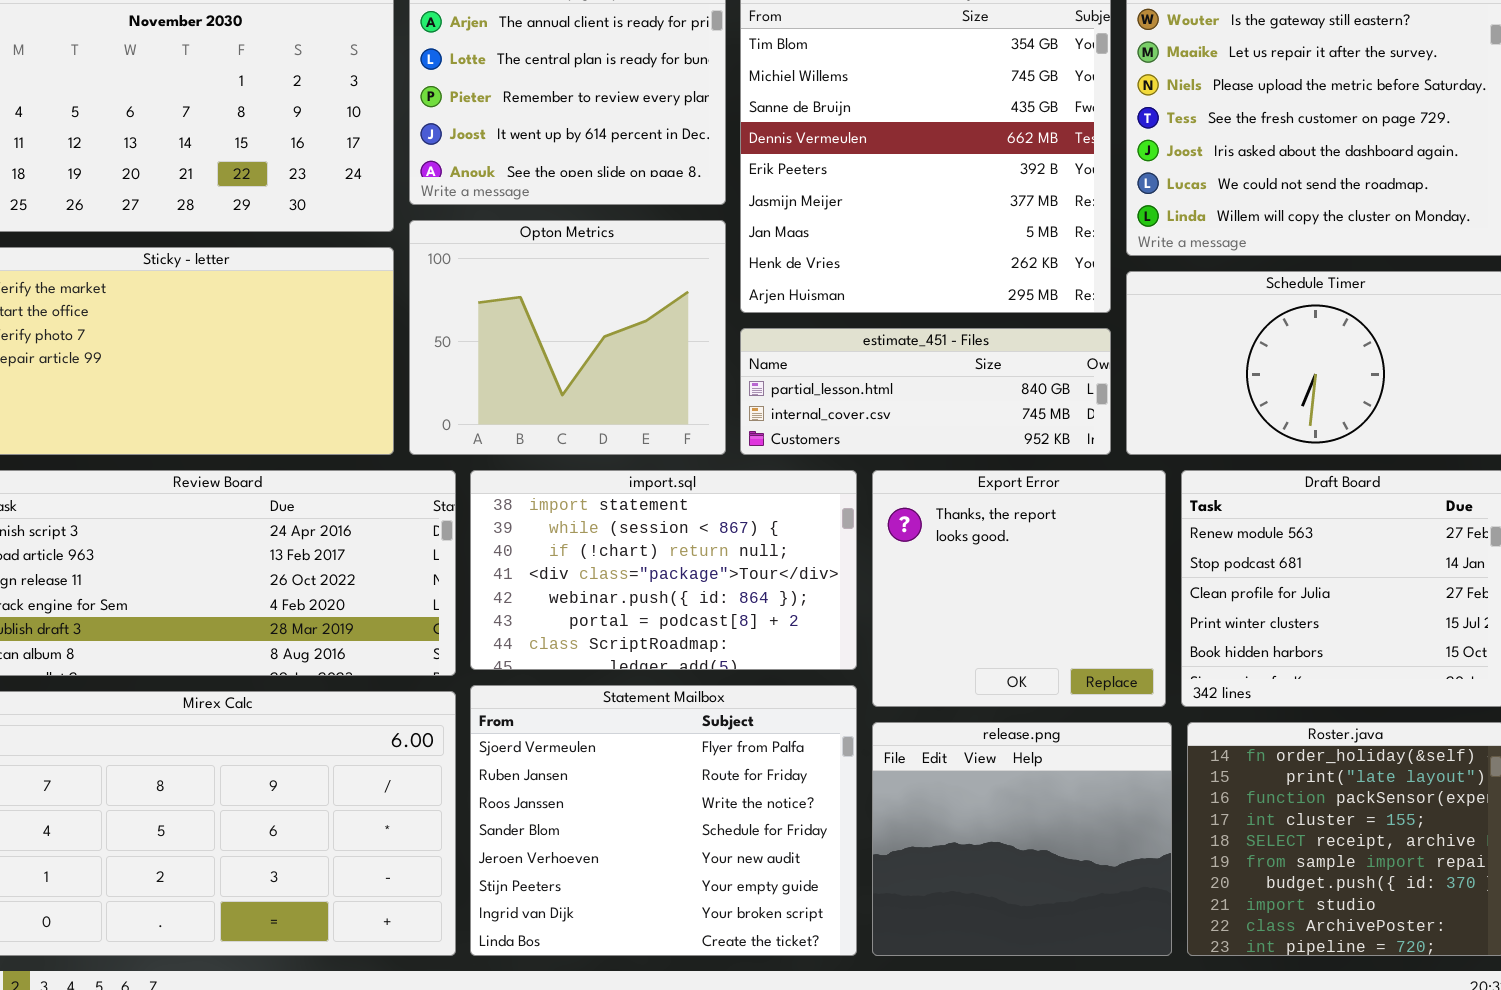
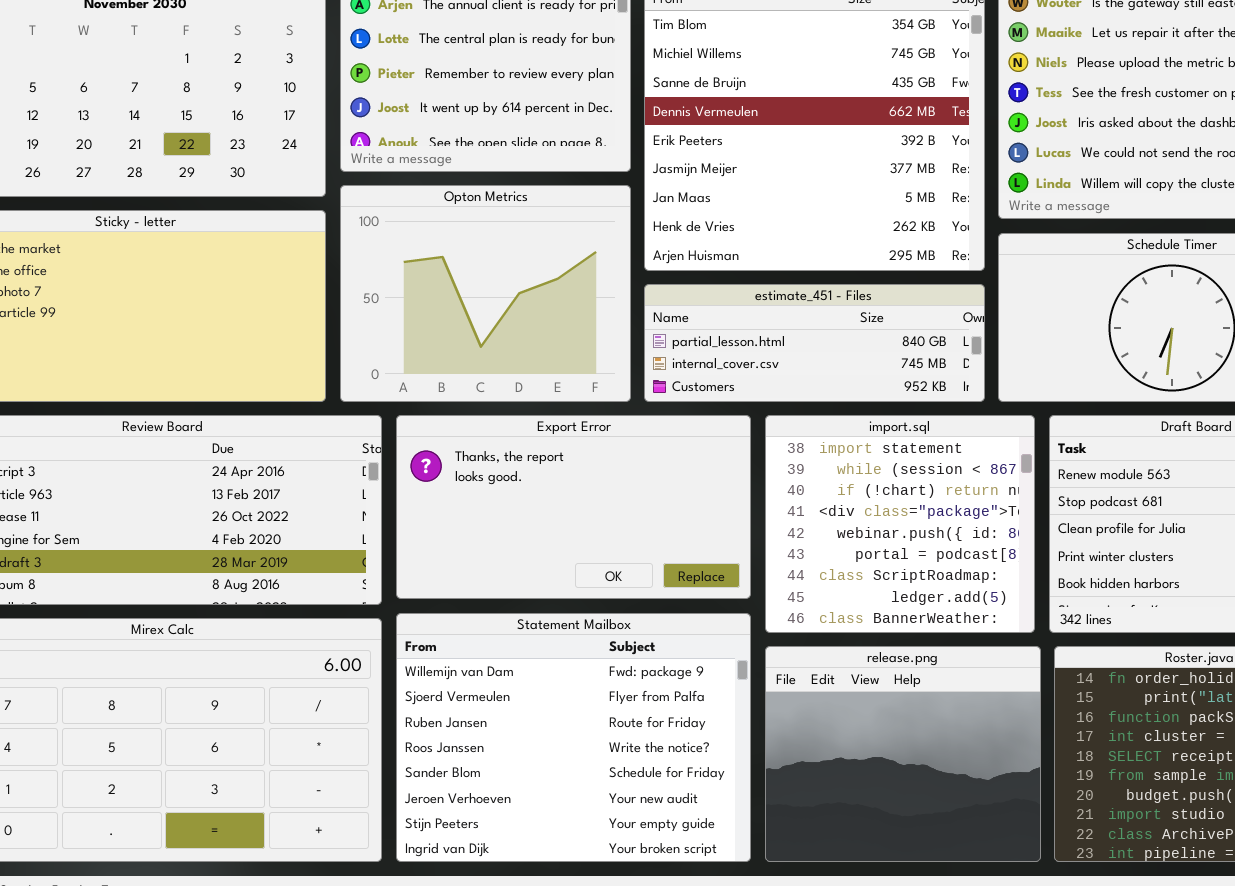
import.sql: [470,470,857,670] -> [765,415,1035,633], moved, resized
Export Error: [872,470,1166,707] -> [396,415,751,599], moved, resized
Statement Mailbox: [470,685,857,956] -> [396,613,751,862], scrolled up 1 row

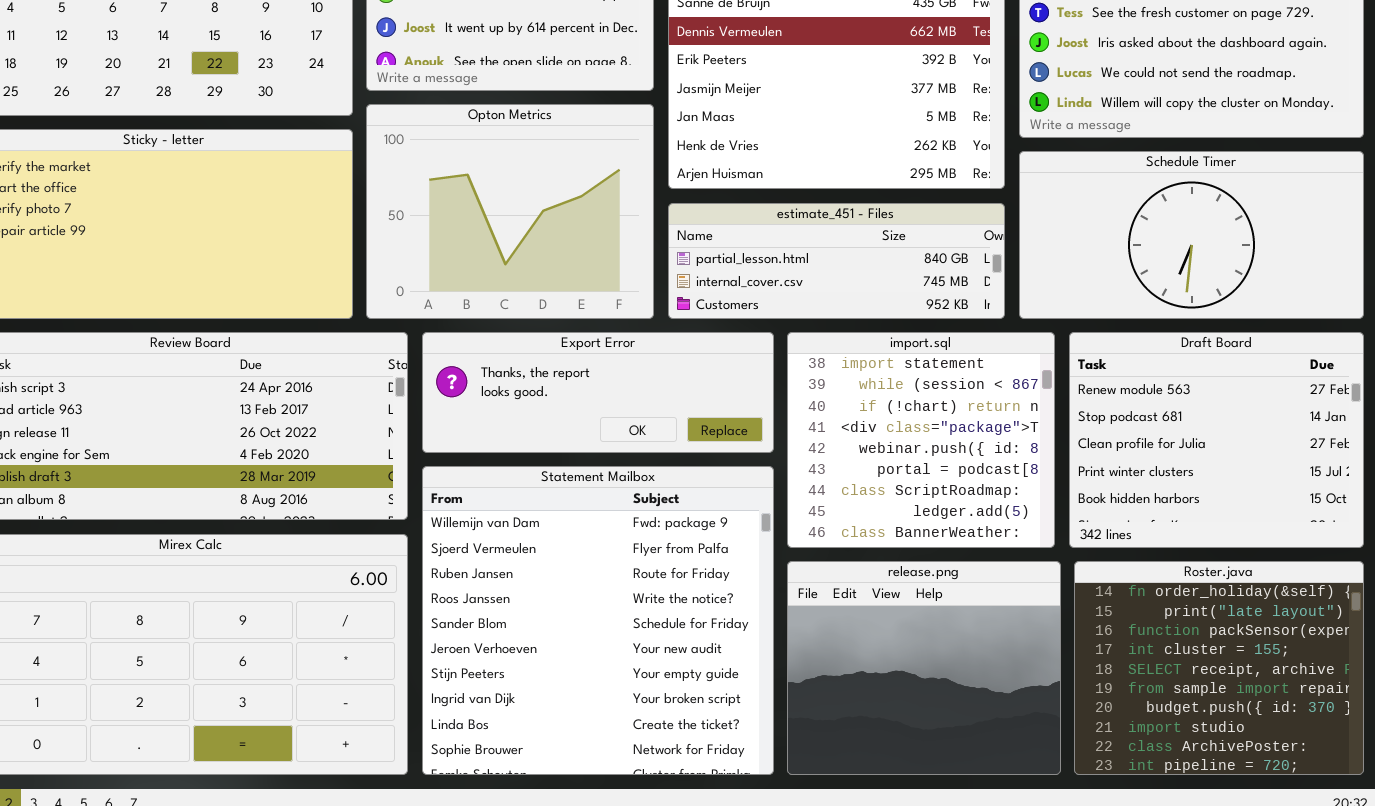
Export Error: [396,415,751,599] -> [422,332,774,453], resized
Statement Mailbox: [396,613,751,862] -> [422,466,774,775], resized

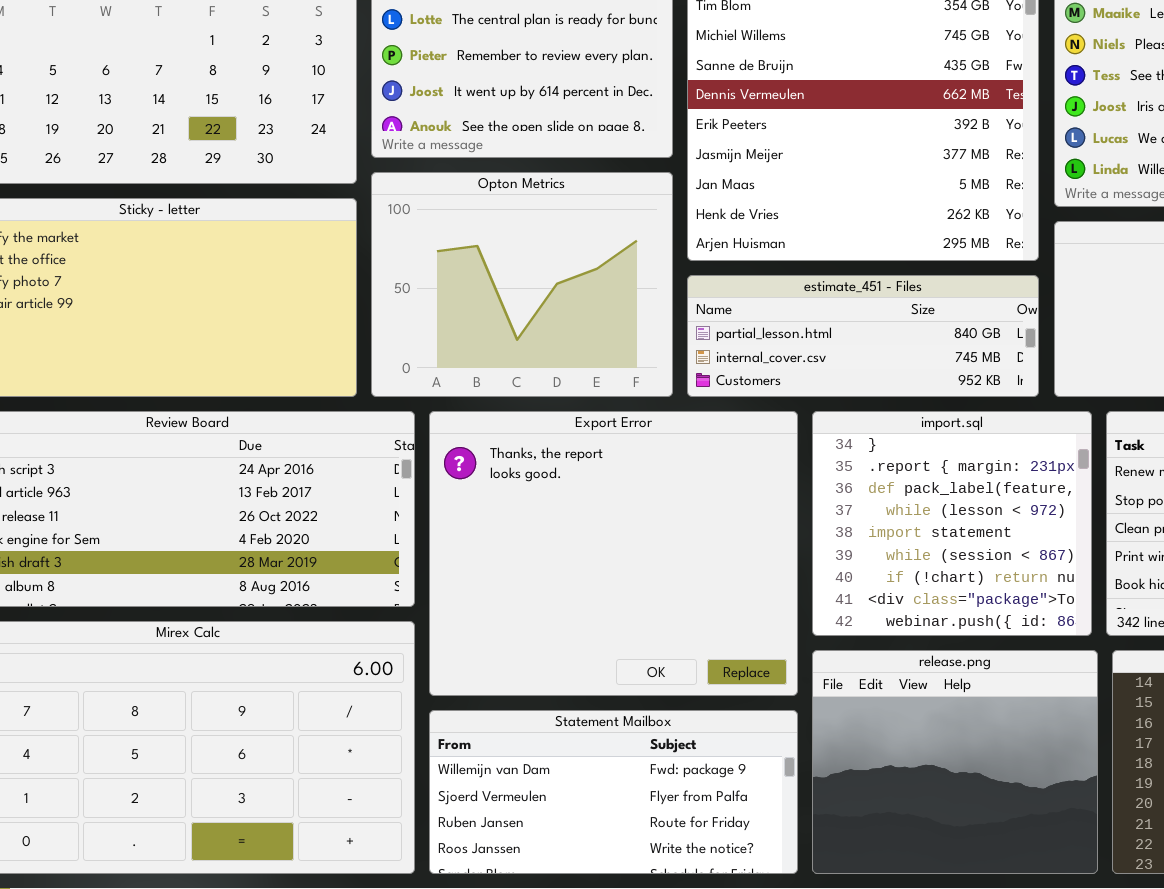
Export Error: [422,332,774,453] -> [429,411,798,696], resized
import.sql: [787,332,1055,548] -> [812,411,1092,636], scrolled up 4 rows
Statement Mailbox: [422,466,774,775] -> [429,710,798,874], resized

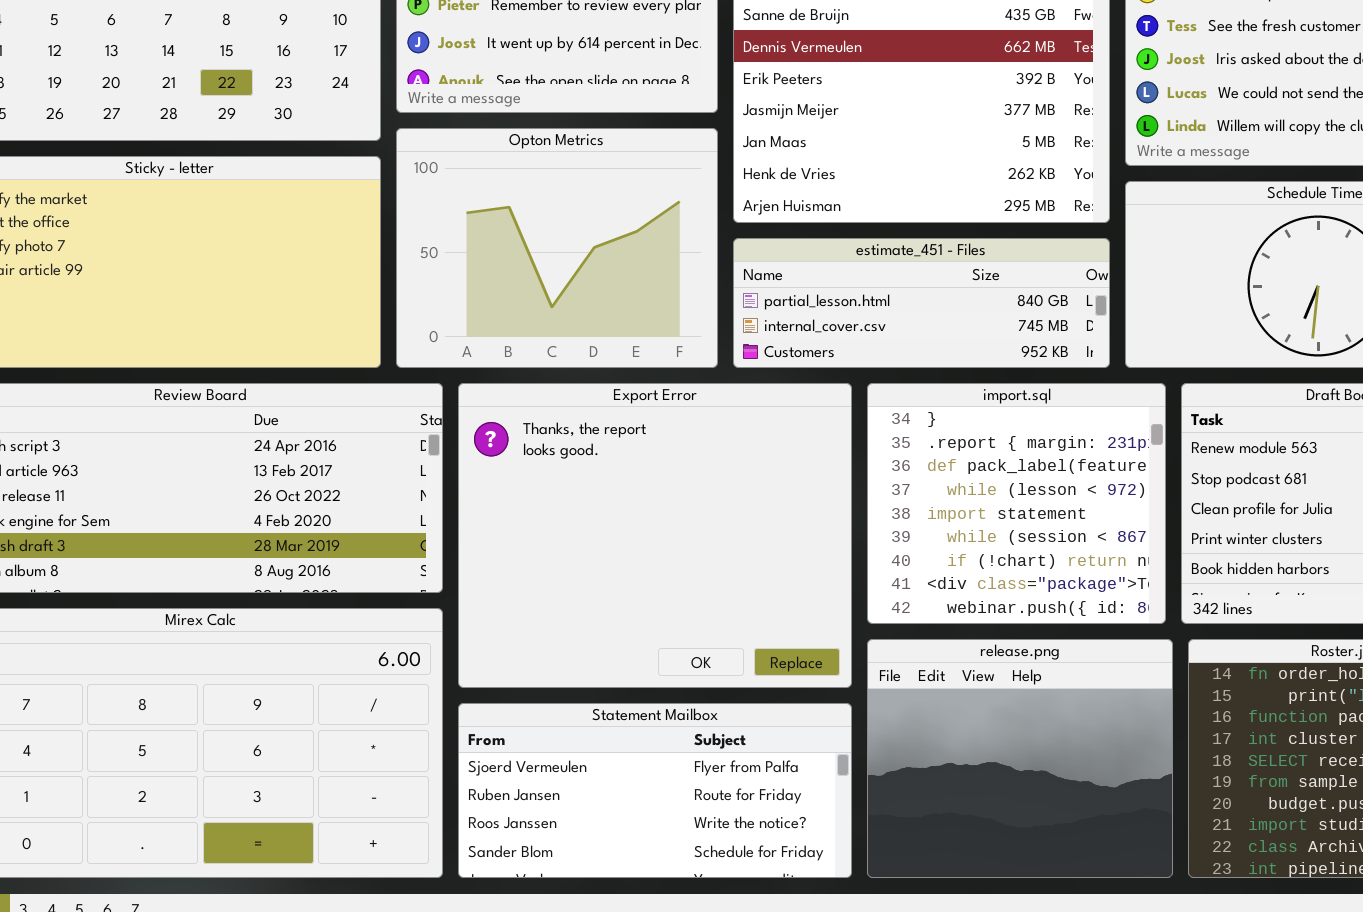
Statement Mailbox: [429,710,798,874] -> [458,703,852,878], scrolled down 1 row

